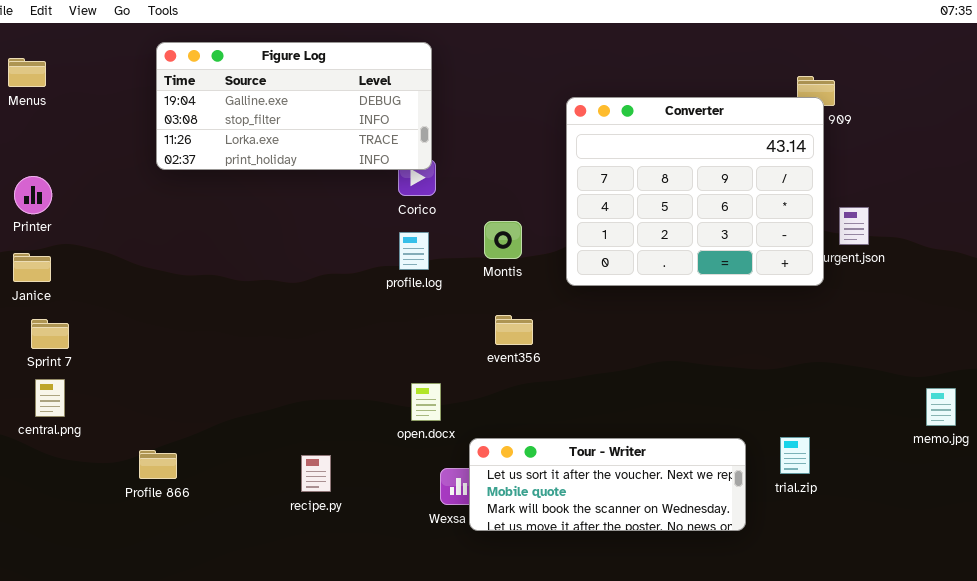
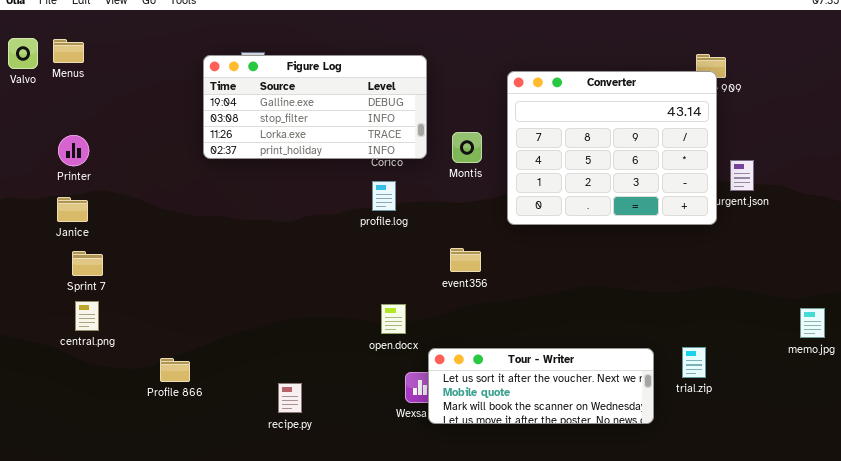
Figure Log: [156,42,432,170] -> [203,55,427,159], moved
Montis: [484,221,522,259] -> [452,132,482,163], moved
recipe.py: [301,455,331,492] -> [278,383,302,413], moved

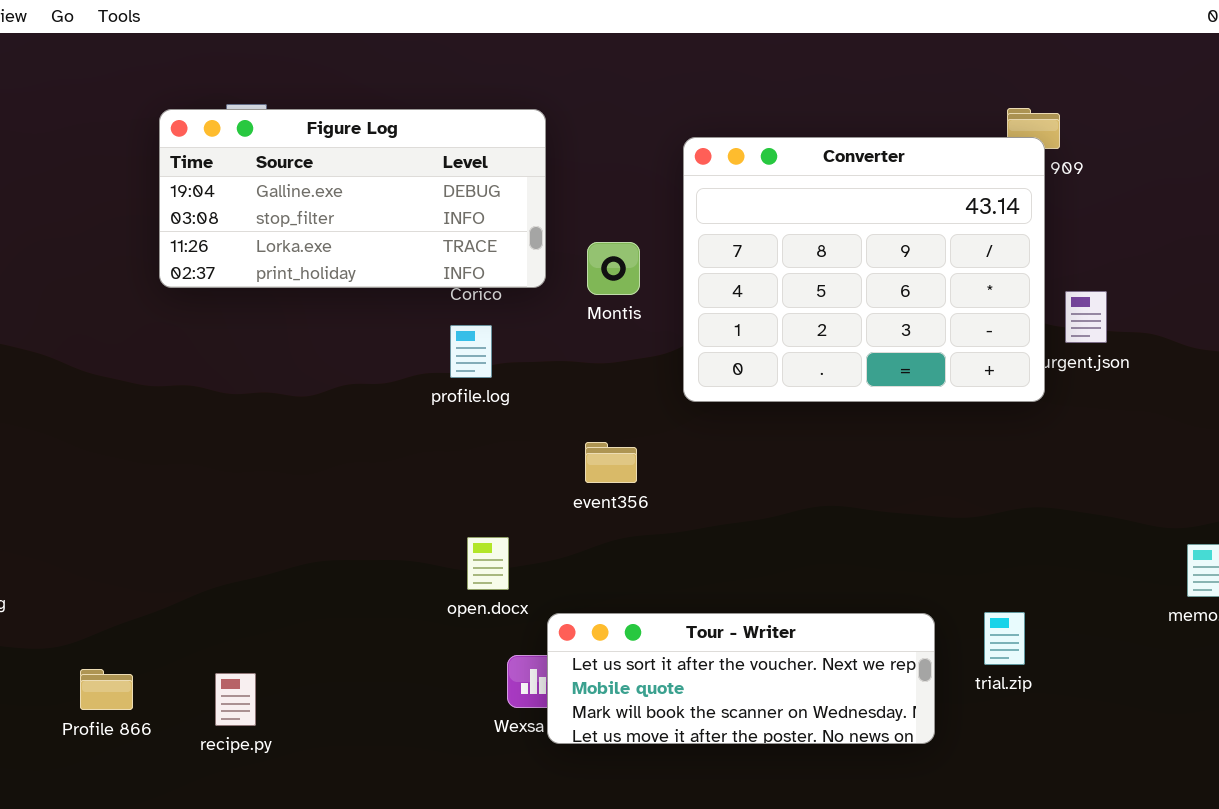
Profile 866: [160,358,190,382] -> [80,669,133,710], moved
recipe.py: [278,383,302,413] -> [215,673,256,726], moved

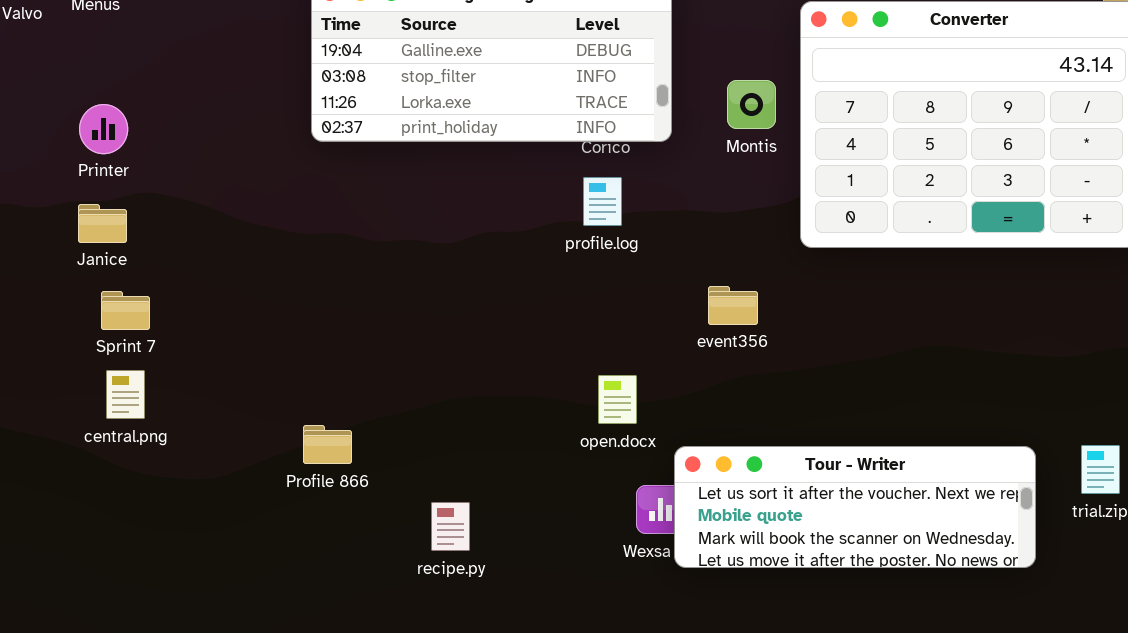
Montis: [587,242,640,295] -> [727,80,776,129], moved
Profile 866: [80,669,133,710] -> [303,425,352,464], moved
recipe.py: [215,673,256,726] -> [431,502,470,551], moved

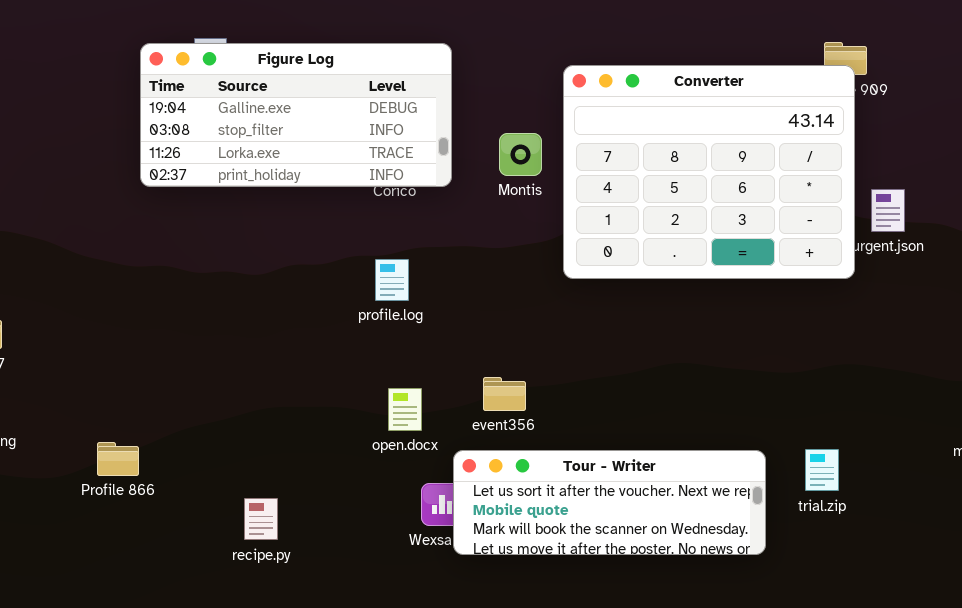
profile.log: [583,177,622,226] -> [375,259,409,301], moved
event356: [708,286,758,325] -> [483,377,526,411], moved
Profile 866: [303,425,352,464] -> [97,442,139,476], moved

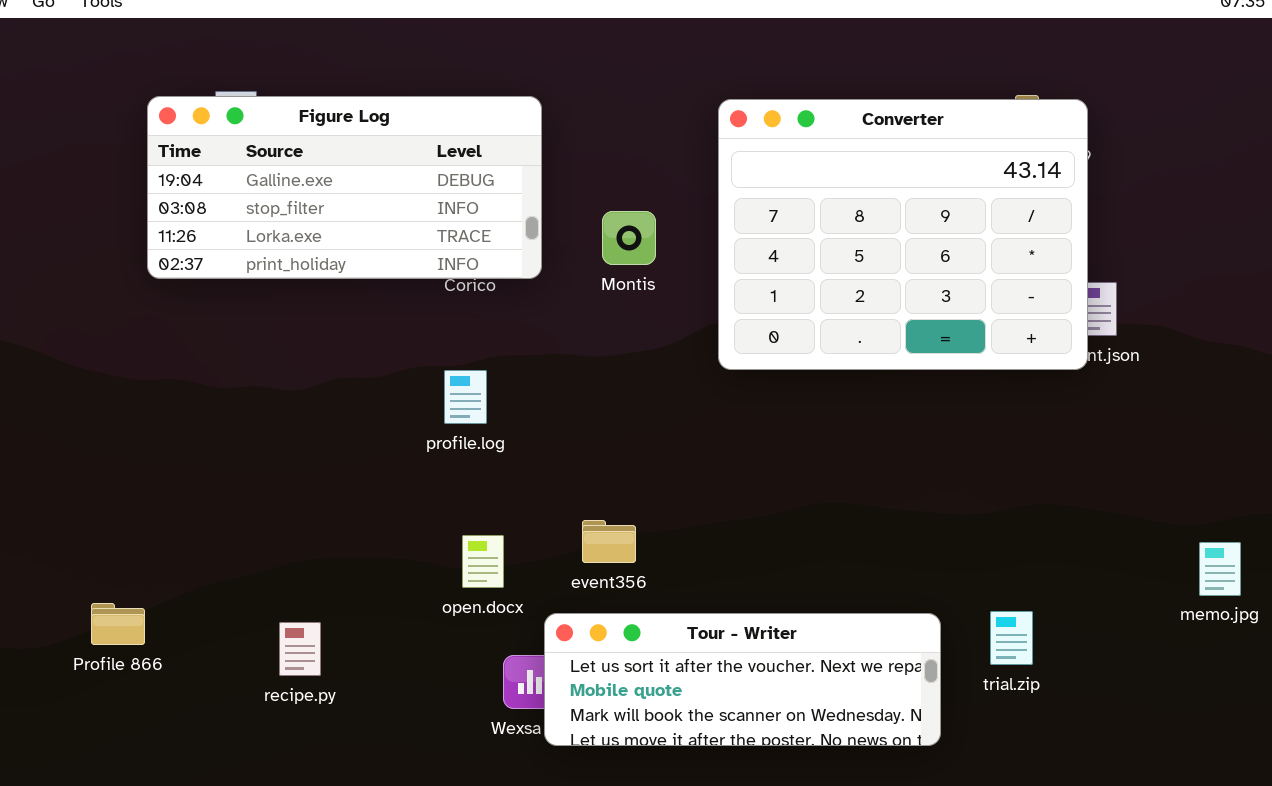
Converter: [563,65,855,279] -> [718,99,1088,370], moved
recipe.py: [244,498,278,540] -> [279,622,321,676], moved

